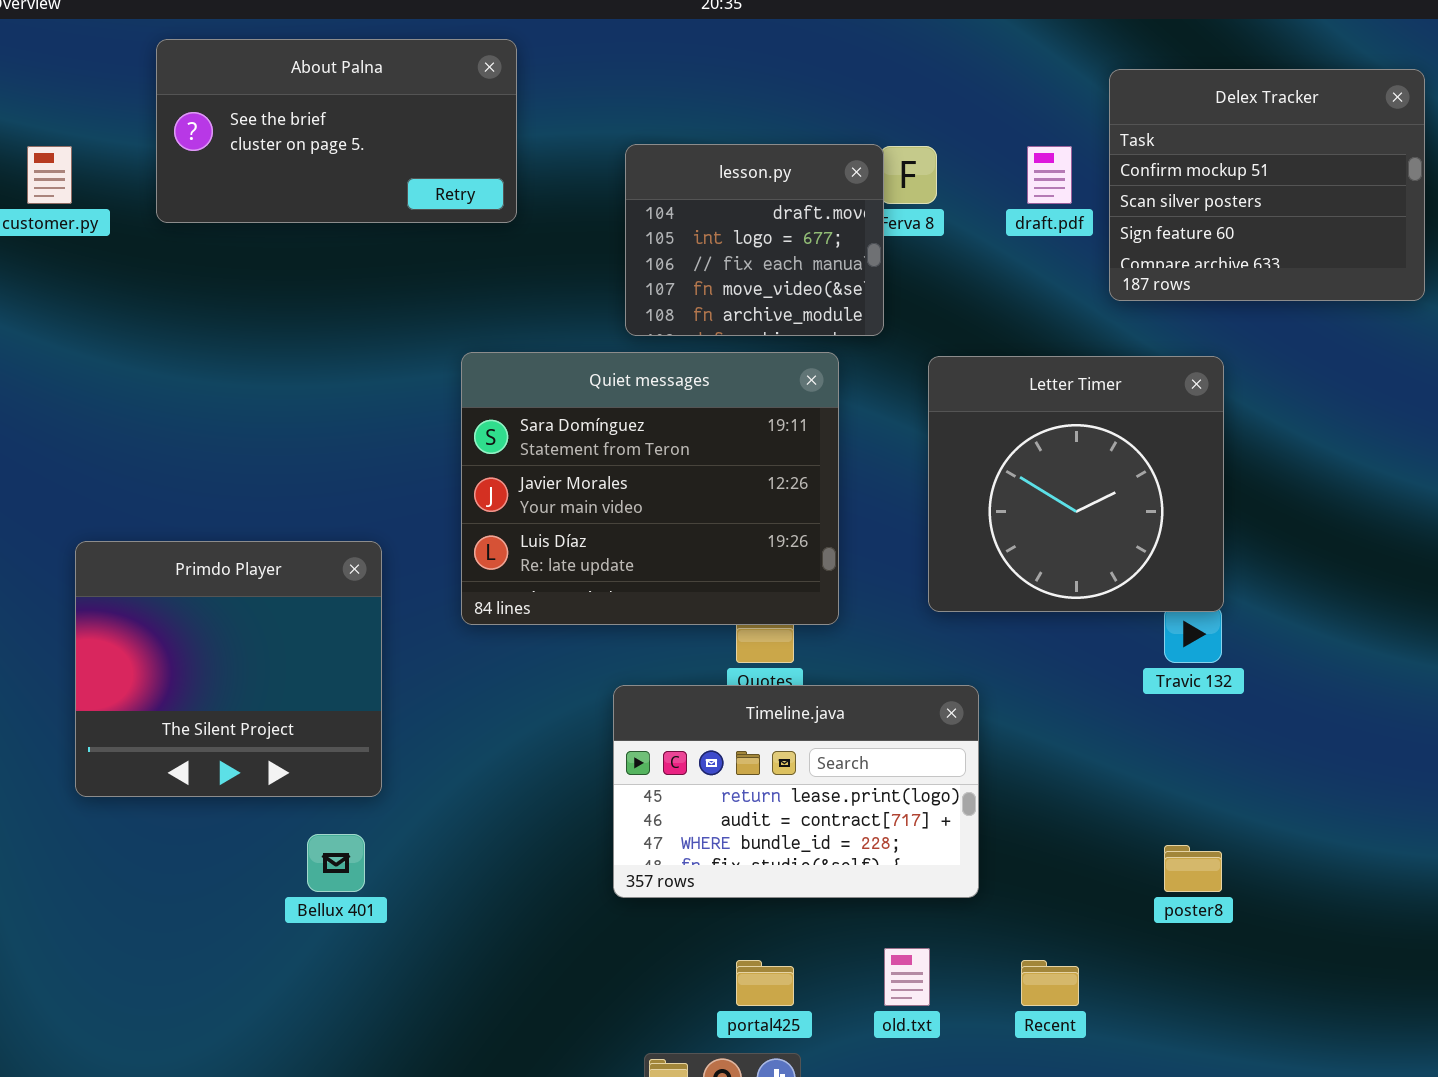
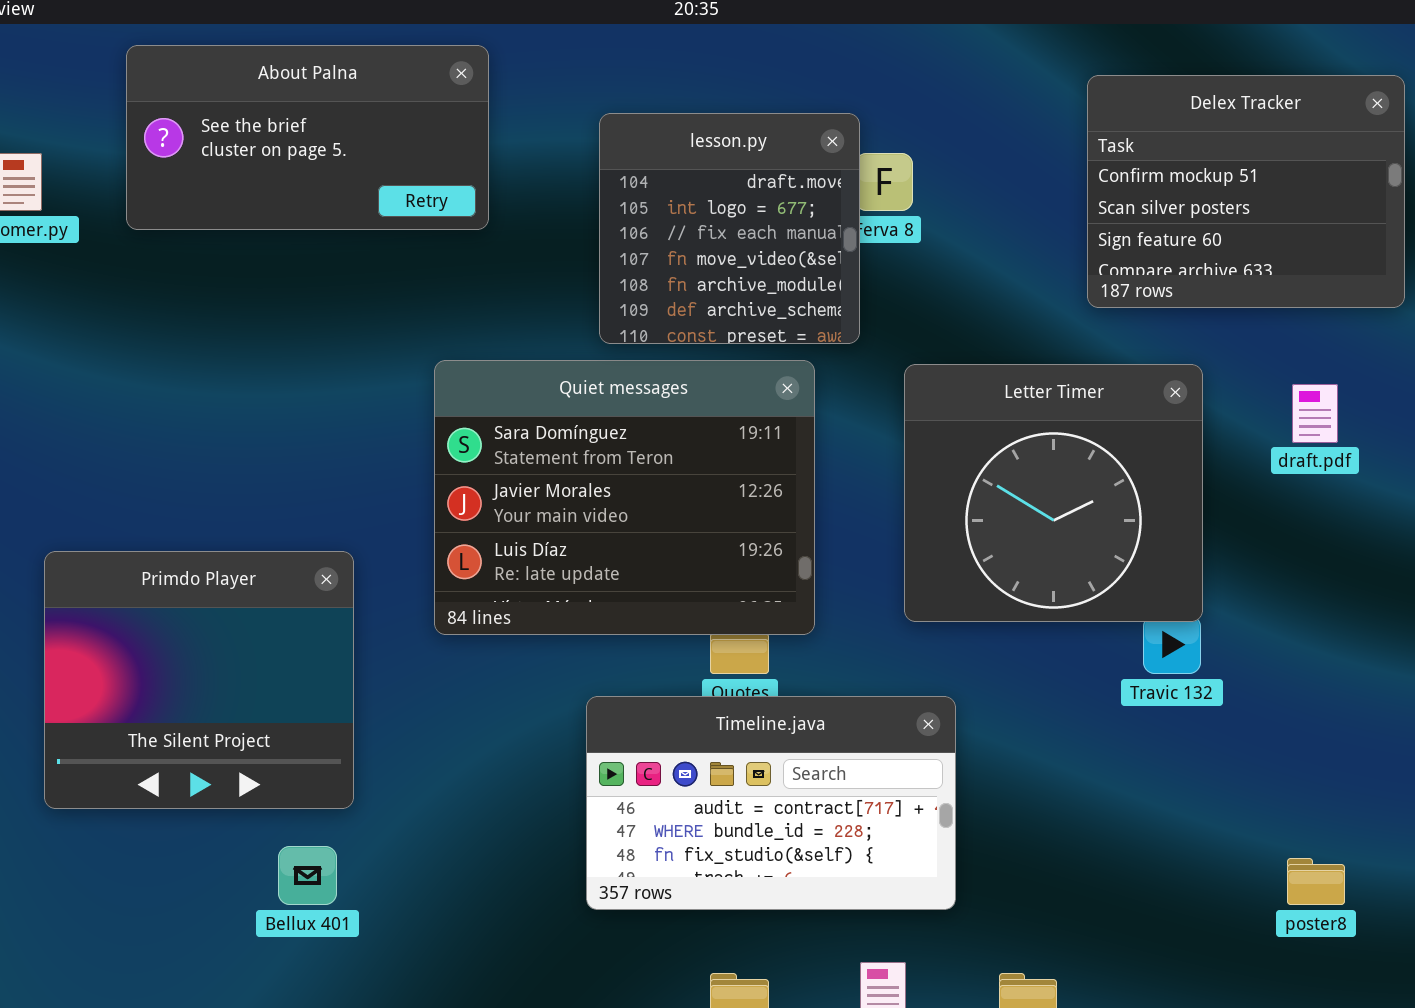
lesson.py: [625,144,884,336] -> [599,113,860,344], resized
draft.pdf: [1027,146,1072,204] -> [1292,384,1338,443], moved
Timeline.java: [613,685,979,898] -> [586,696,956,910], scrolled down 1 row
poster8: [1164,845,1222,892] -> [1287,858,1345,905], moved

